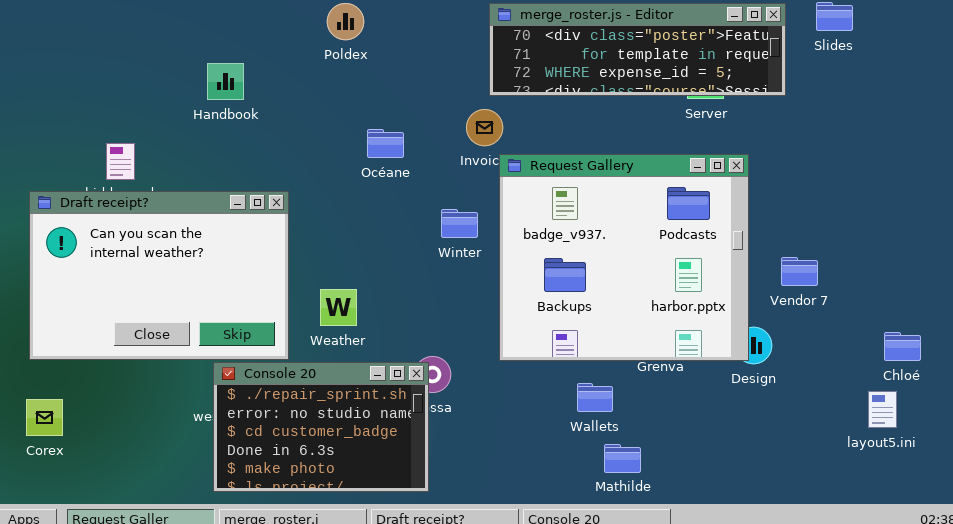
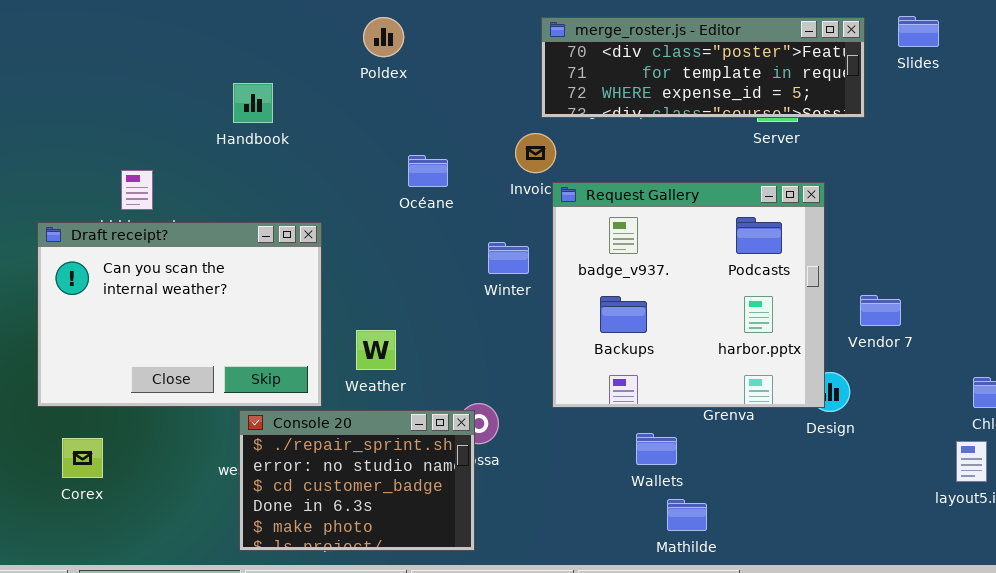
Corex: [26,399,63,436] -> [62,438,103,478], moved

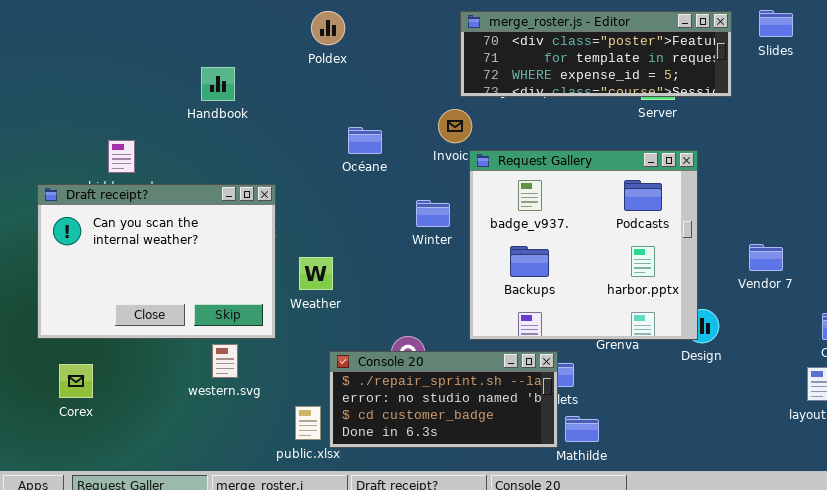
Vendor 7: [860,295,901,326] -> [749,244,783,271], moved
Weather: [356,330,396,370] -> [299,257,333,290], moved
Console 20: [239,410,475,551] -> [329,351,558,448], moved, resized

